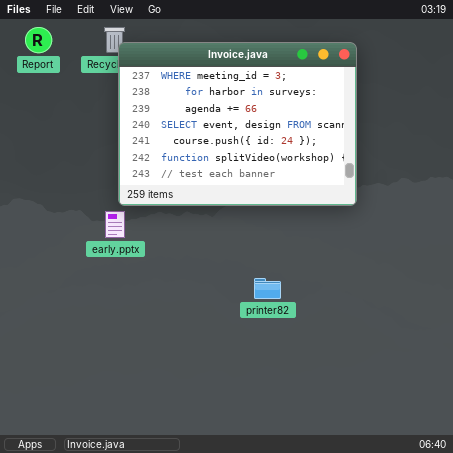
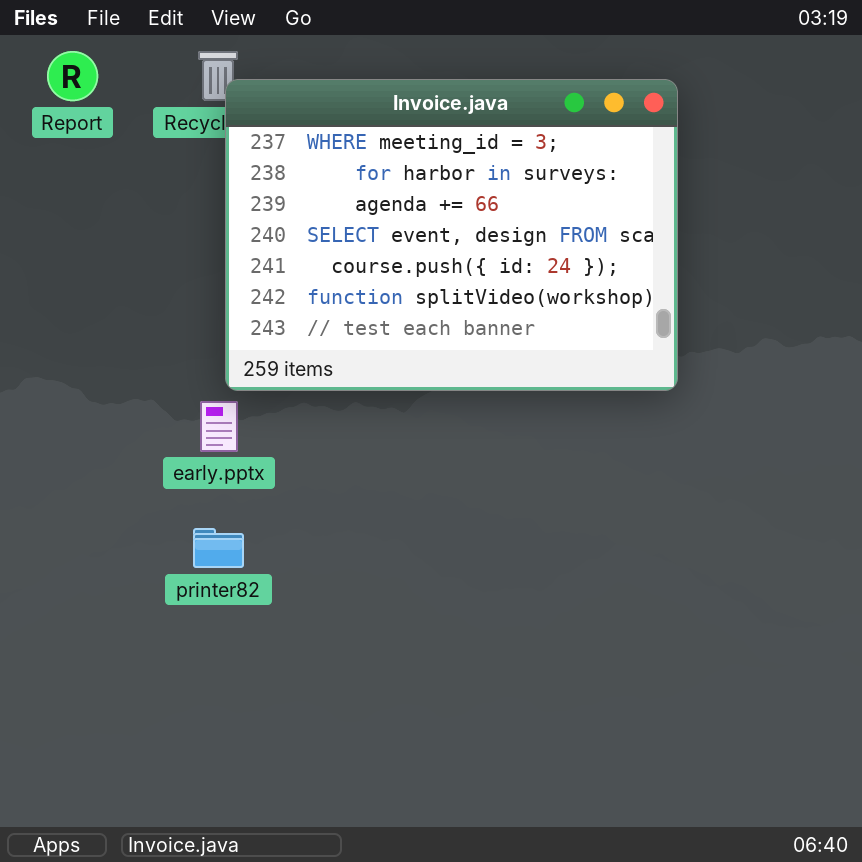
printer82: [254,278,281,299] -> [193,528,244,568], moved

